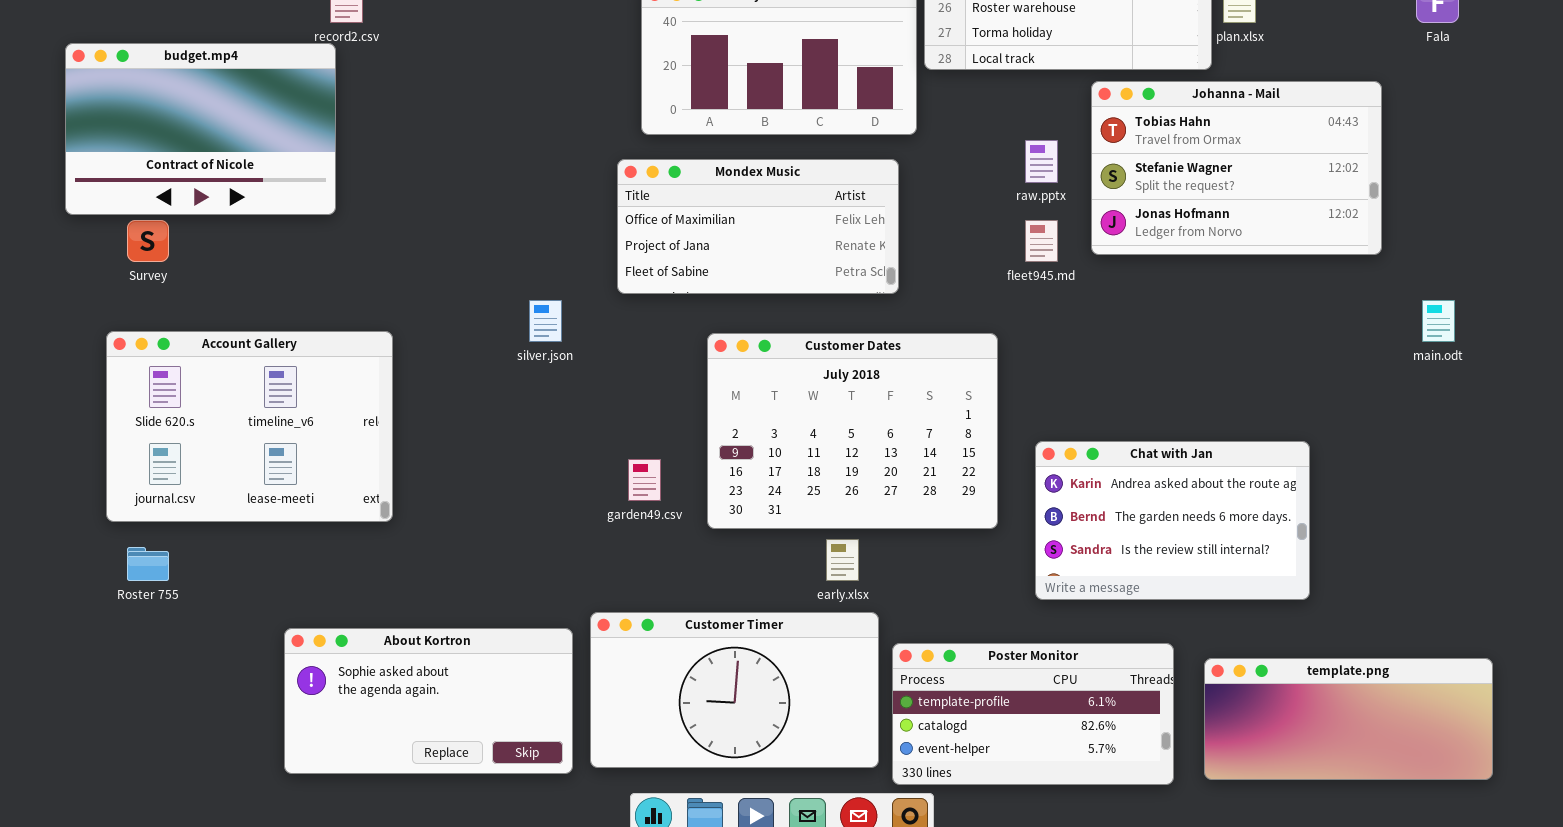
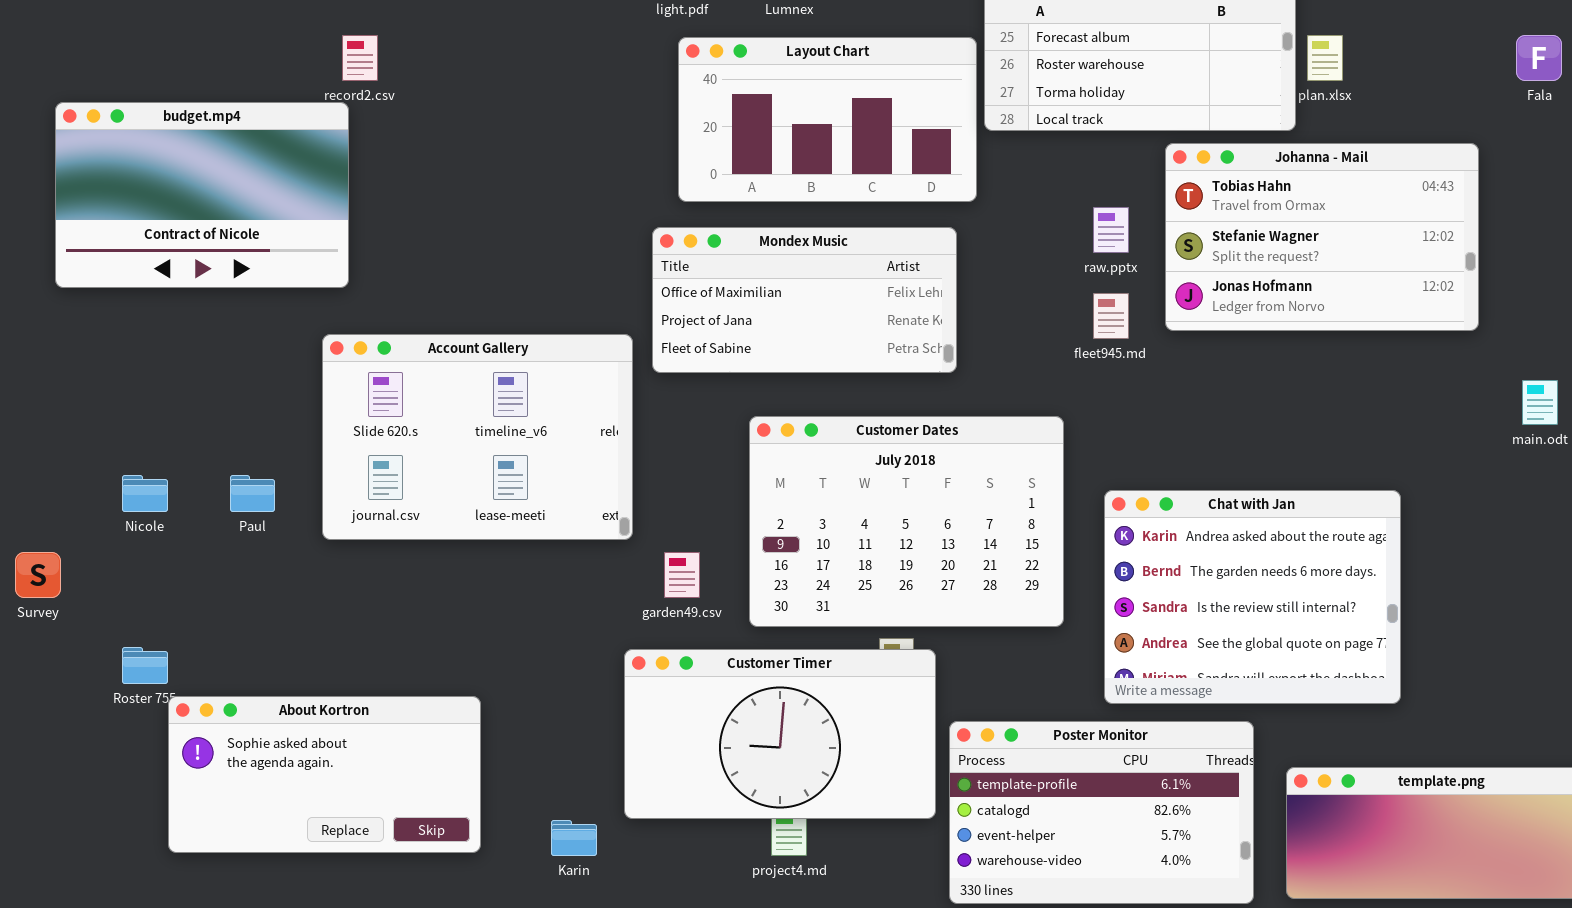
Survey: [127,220,169,262] -> [15,552,61,598], moved
Account Gallery: [106,331,393,522] -> [322,334,633,540], moved
Chat with Jan: [1035,441,1310,600] -> [1104,490,1401,704], resized
Customer Timer: [590,612,879,768] -> [624,649,936,819], moved
About Kortron: [284,628,573,774] -> [168,696,481,853], moved
Poster Monitor: [892,643,1174,785] -> [949,721,1254,904], resized

